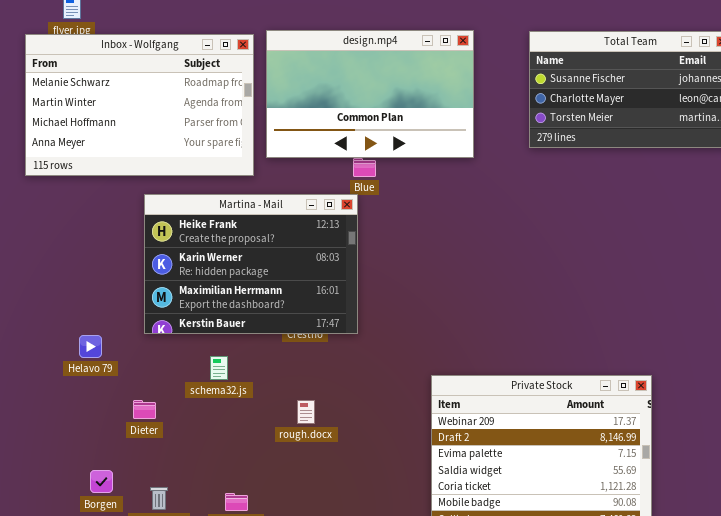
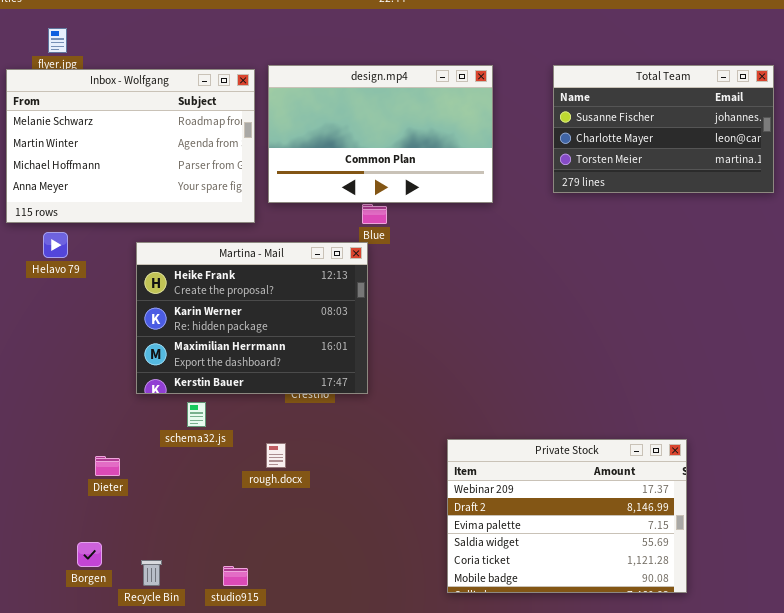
Helavo 79: [79,335,102,358] -> [43,232,68,258], moved
schema32.js: [210,356,228,380] -> [187,402,206,427], moved
Dieter: [133,400,156,419] -> [95,456,120,476], moved
rough.docx: [297,400,315,424] -> [266,443,286,468], moved

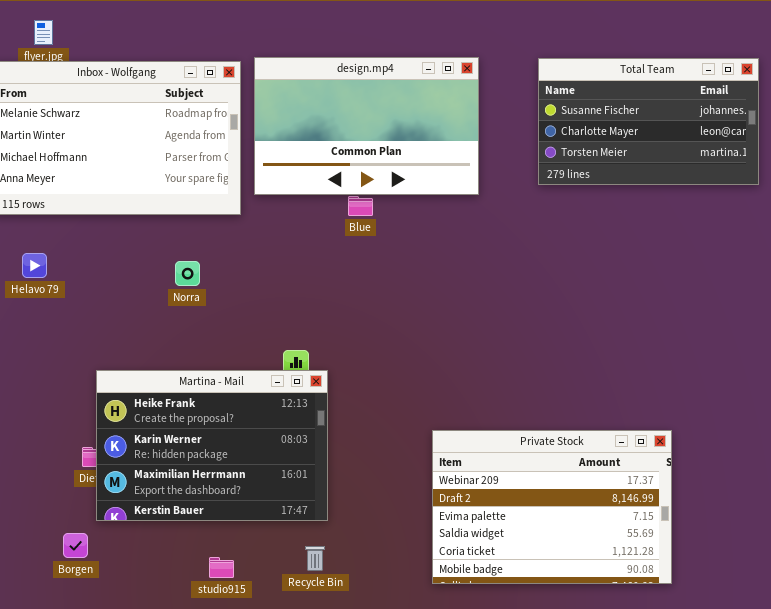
Helavo 79: [43,232,68,258] -> [22,253,47,278], moved
Martina - Mail: [136,242,368,394] -> [96,370,328,521], moved
Recycle Bin: [141,560,162,586] -> [305,546,325,571], moved

